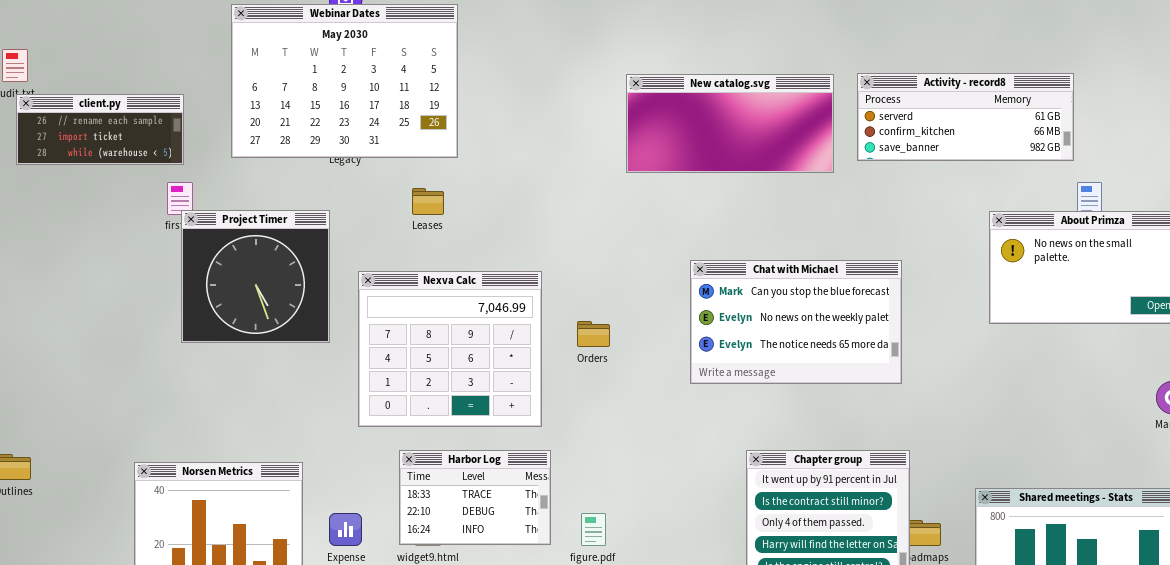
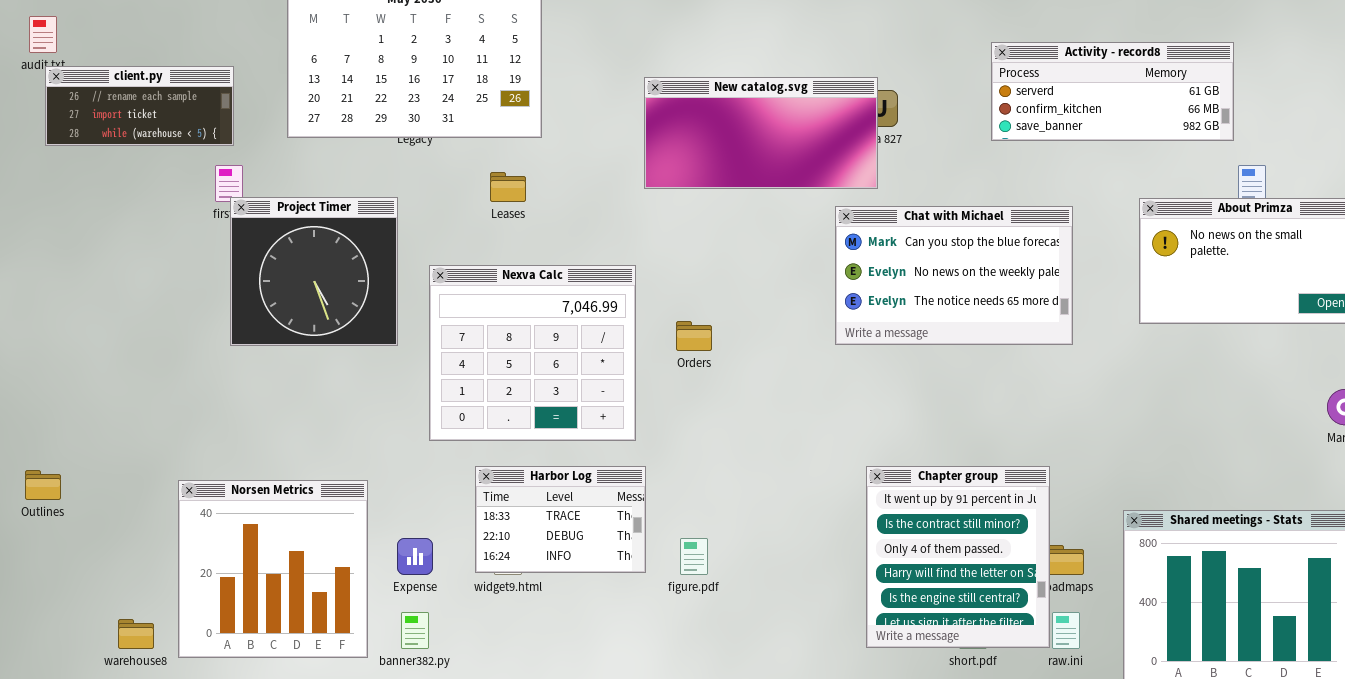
New catalog.svg: [626,74,834,173] -> [644,77,878,189], moved
Chat with Michael: [690,260,902,384] -> [835,206,1073,345], moved

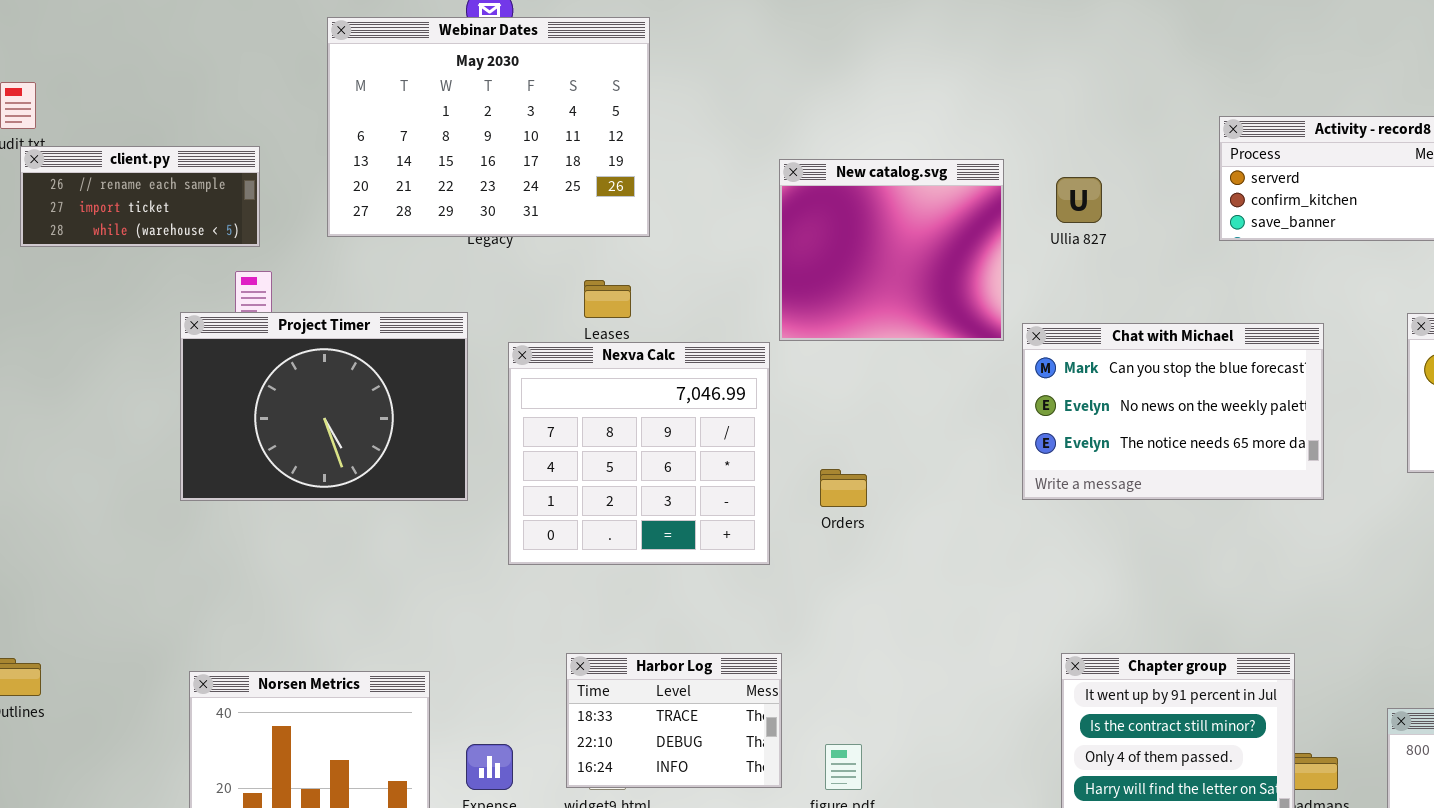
New catalog.svg: [644,77,878,189] -> [779,159,1004,341], resized
Project Timer: [230,197,398,346] -> [180,312,468,501], resized
Nexva Calc: [429,265,636,441] -> [508,342,770,565], moved

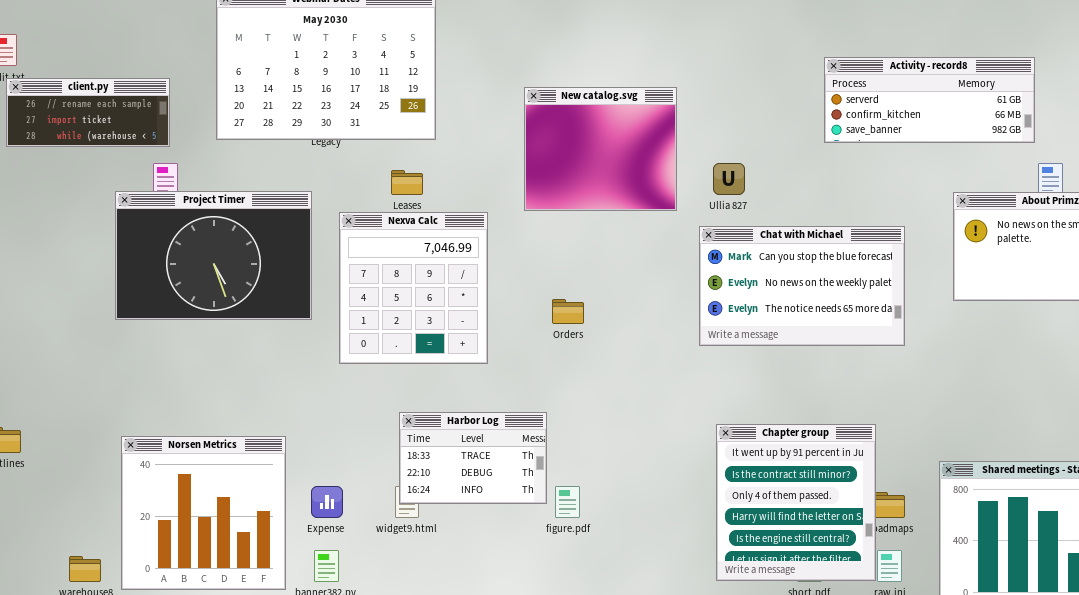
Ullia 827: [1056,177,1102,223] -> [713,163,745,195], moved
Chat with Michael: [1022,323,1324,500] -> [699,226,905,346], moved
Nexva Calc: [508,342,770,565] -> [339,212,488,364], resized
Harbor Log: [566,653,782,788] -> [399,412,547,504], moved

